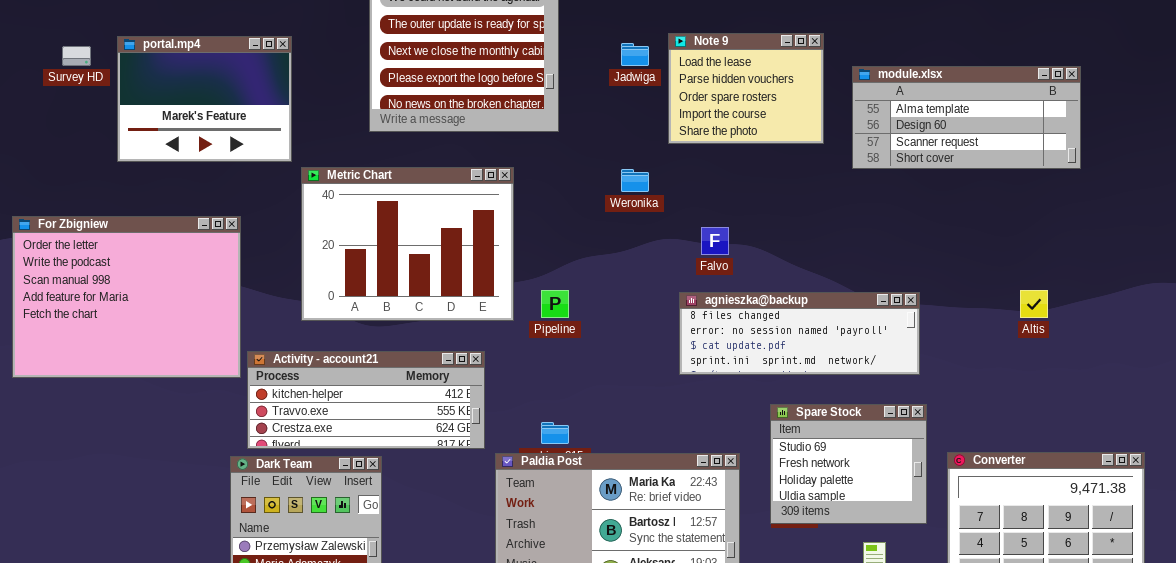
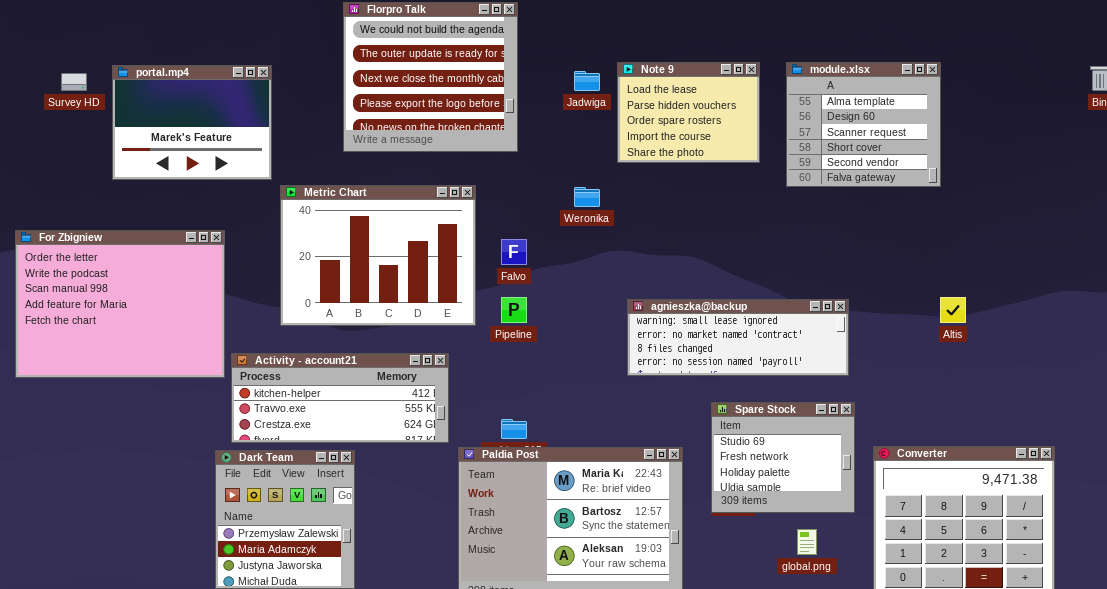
module.xlsx: [852,66,1081,169] -> [786,62,941,187], resized
Falvo: [701,227,729,255] -> [501,239,527,265], moved
agnieszka@backup: [679,292,920,375] -> [627,299,849,376], scrolled up 2 rows

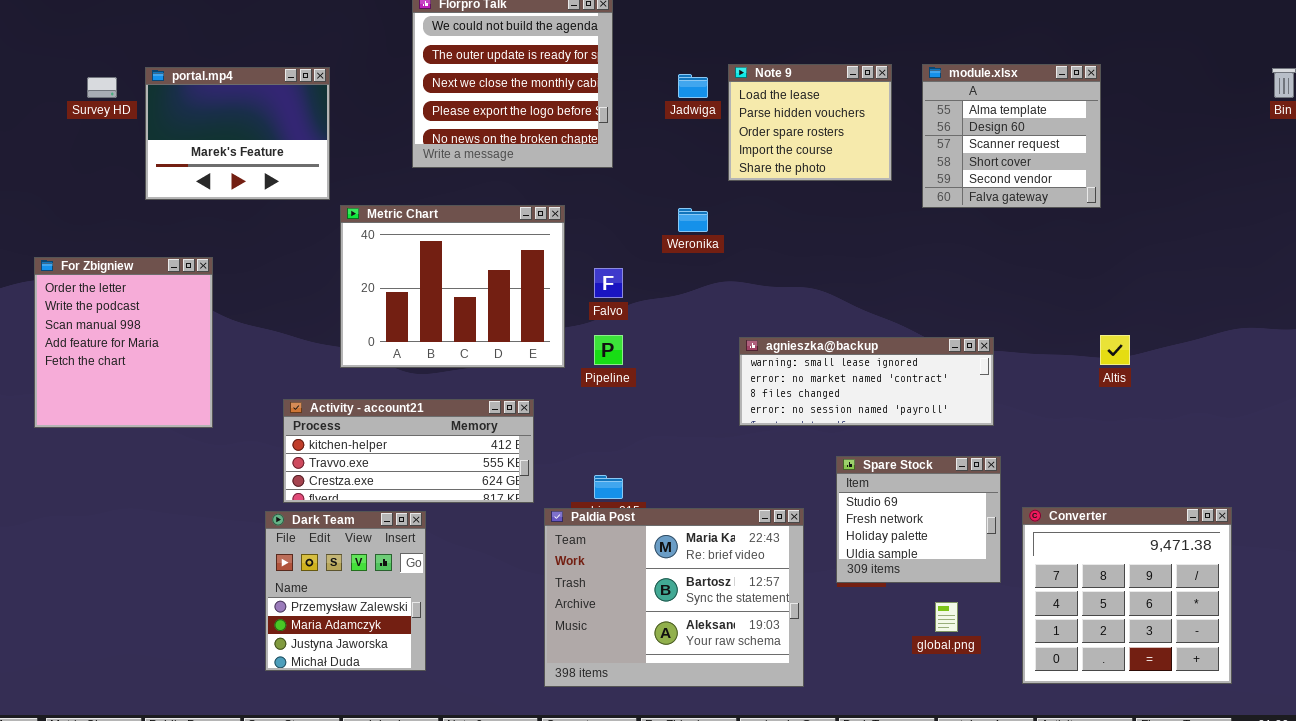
For Zbigniew: [15,230,225,378] -> [34,257,213,428], resized

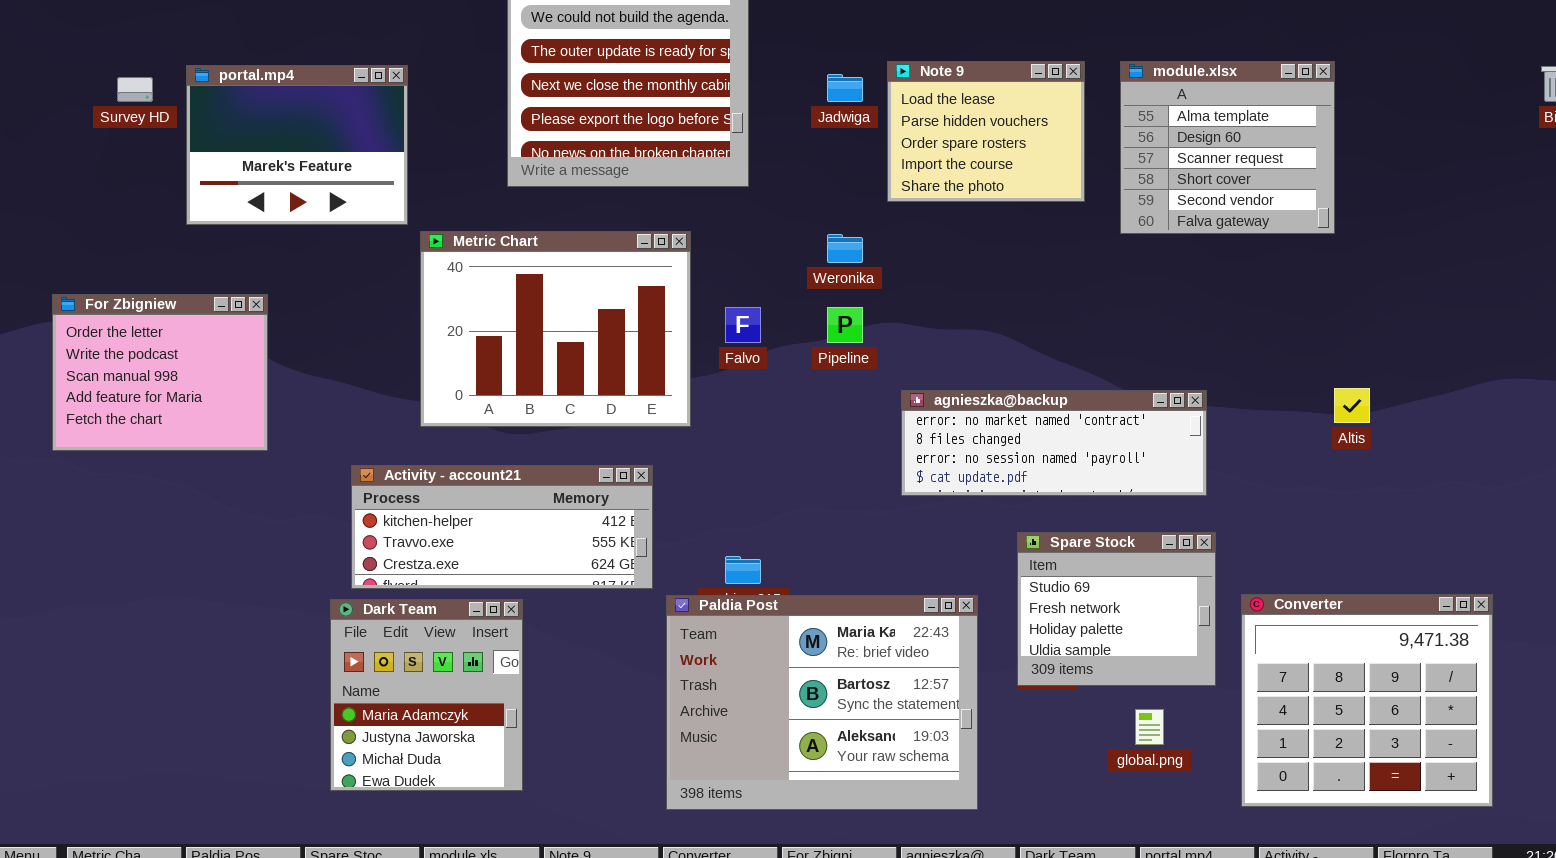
For Zbigniew: [34,257,213,428] -> [52,294,268,451], resized
Pipeline: [594,335,623,365] -> [827,307,863,343], moved
agnieszka@backup: [739,337,994,426] -> [901,390,1207,496], scrolled down 1 row
Dark Team: [265,511,426,671] -> [330,599,523,791], scrolled down 1 row

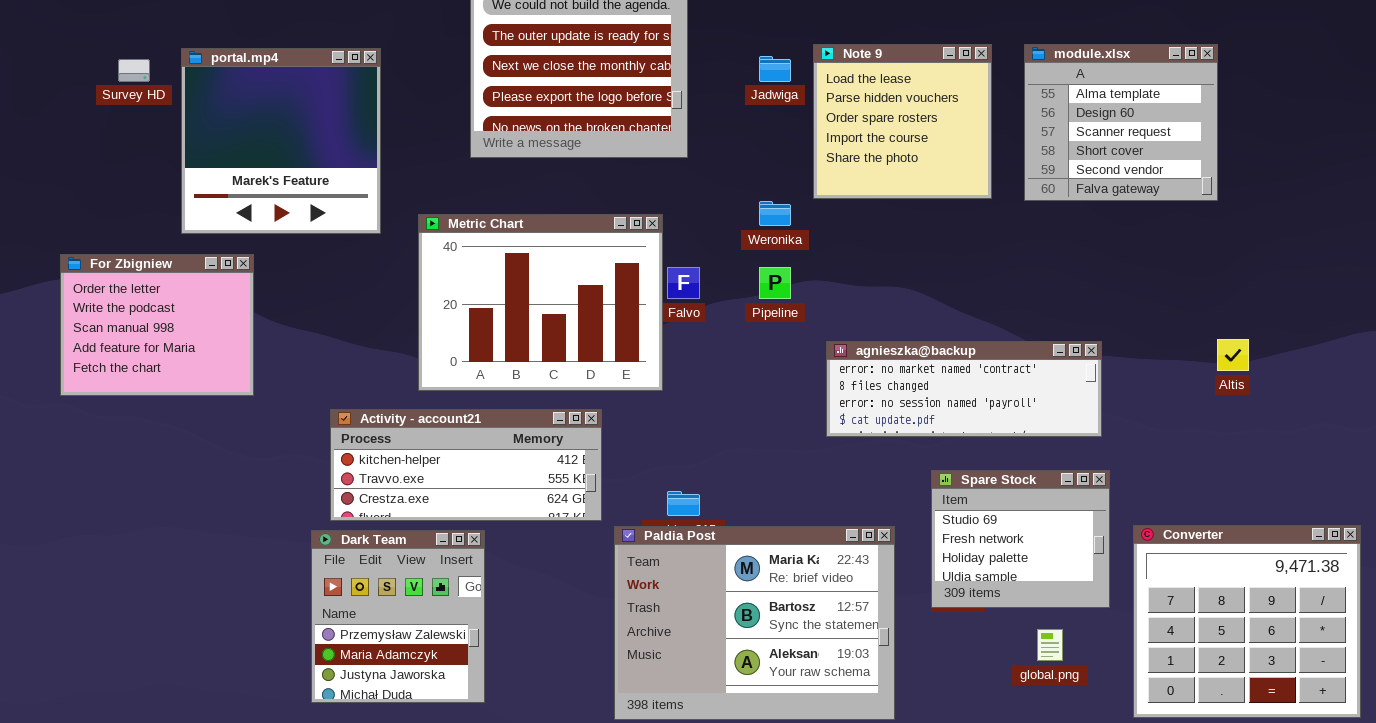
Note 9: [887,61,1085,202] -> [813,44,992,199], resized
portal.mp4: [186,65,408,225] -> [181,48,381,234], resized
Metric Chart: [420,231,691,427] -> [418,214,663,391], moved
Dark Team: [330,599,523,791] -> [311,530,485,703], scrolled up 1 row

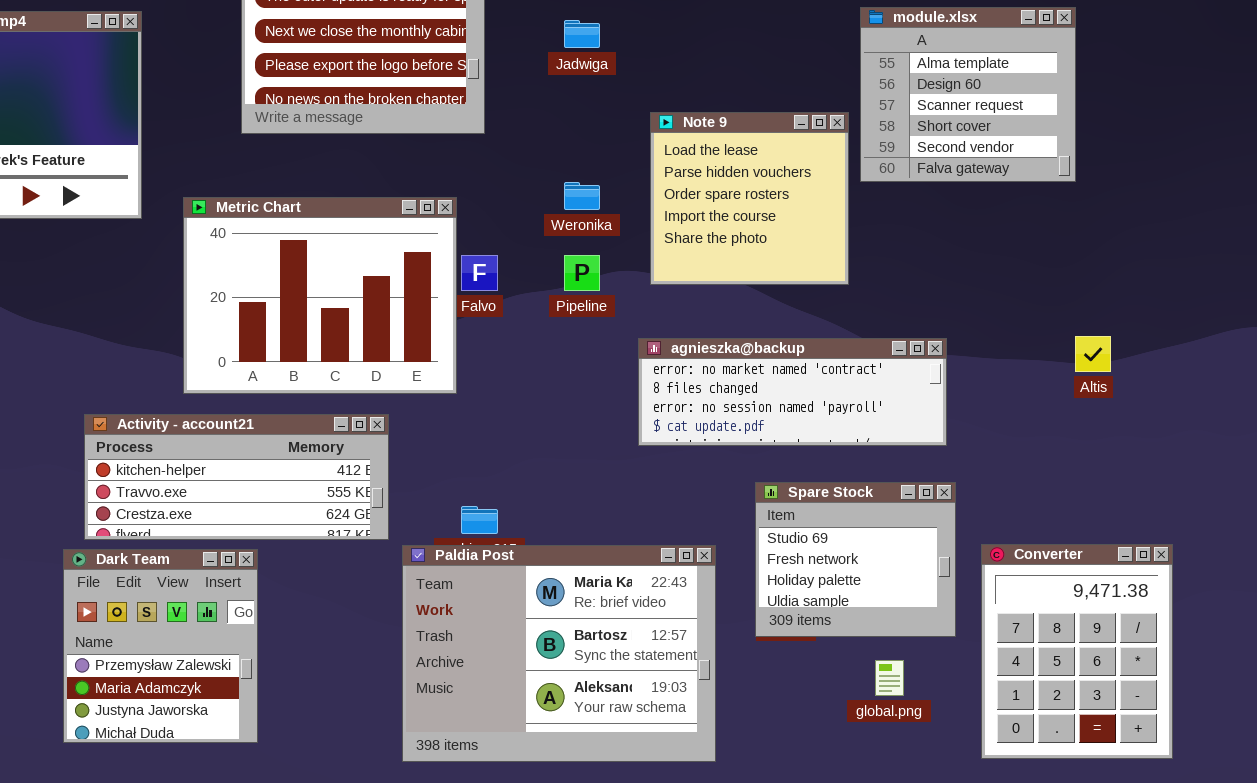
Note 9: [813,44,992,199] -> [650,112,849,285], moved
Converter: [1133,525,1361,718] -> [981,544,1173,759], resized

